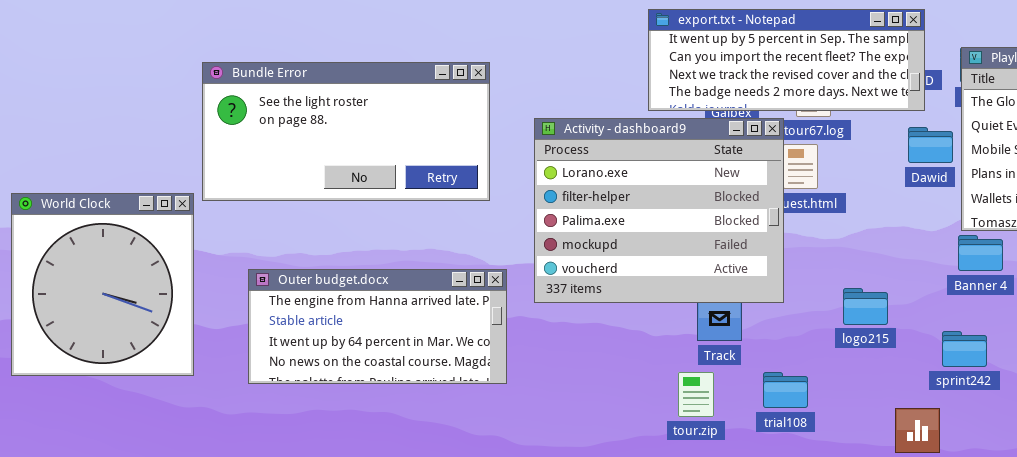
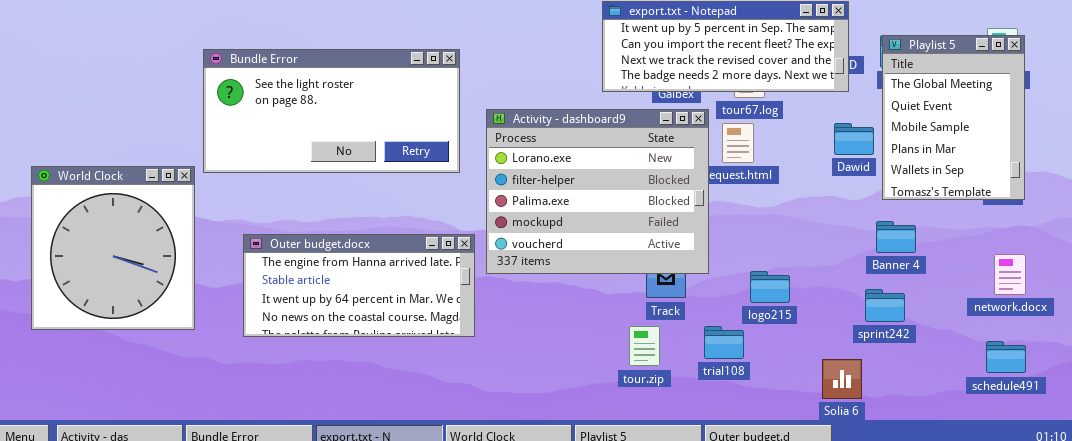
Activity - dashboard9: [534,118,784,303] -> [486,109,709,274], moved
Dawid: [908,127,953,163] -> [834,123,874,155], moved
Banner 4: [958,235,1003,271] -> [876,221,916,253], moved
logo215: [843,288,888,325] -> [750,271,790,303], moved

